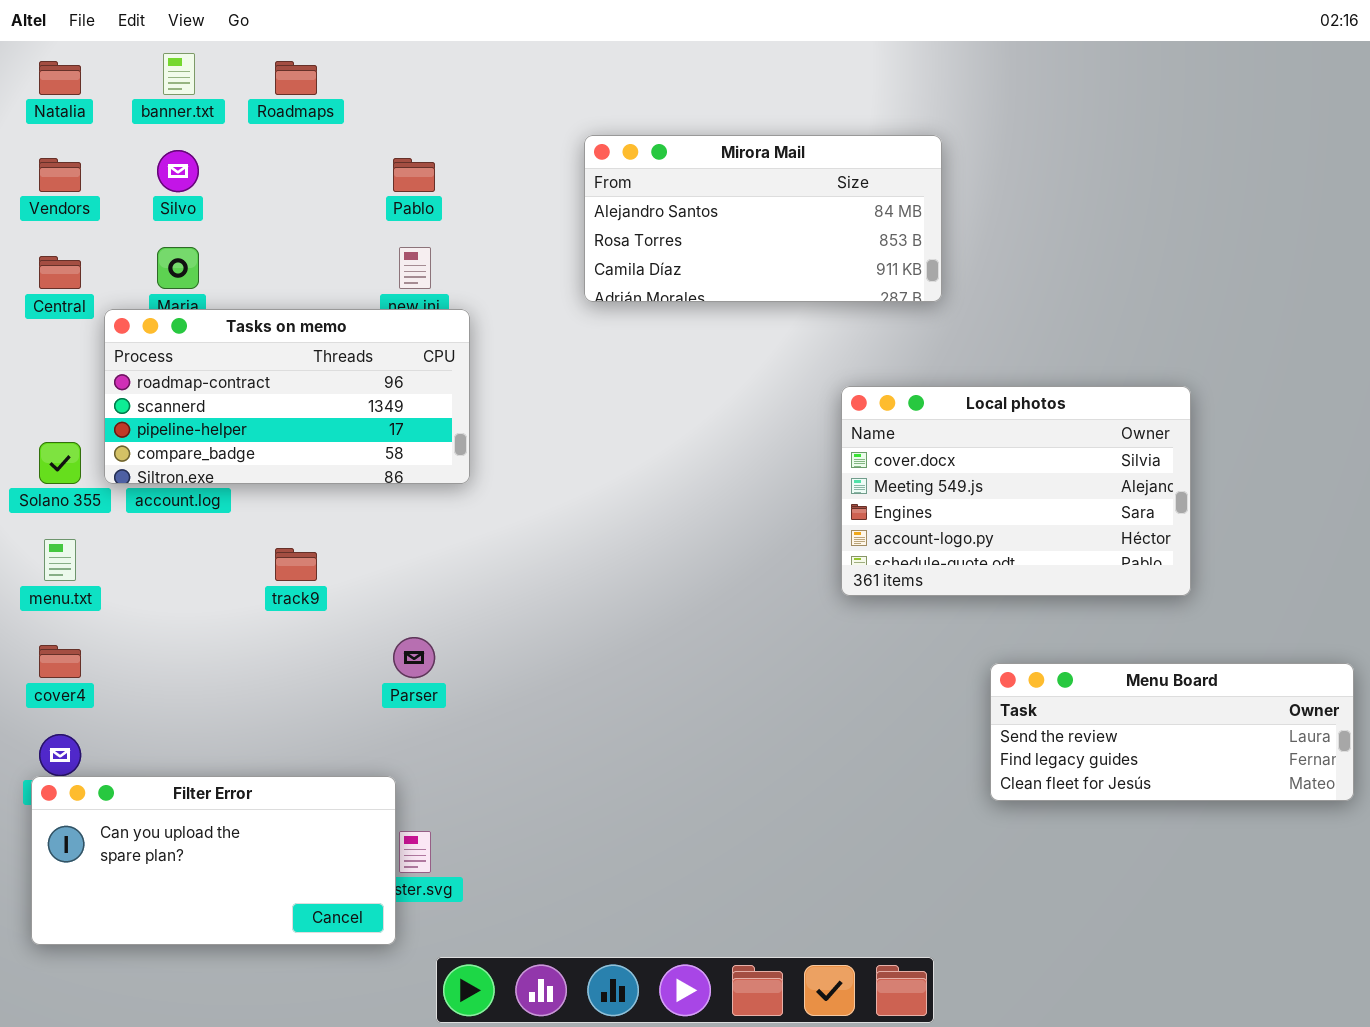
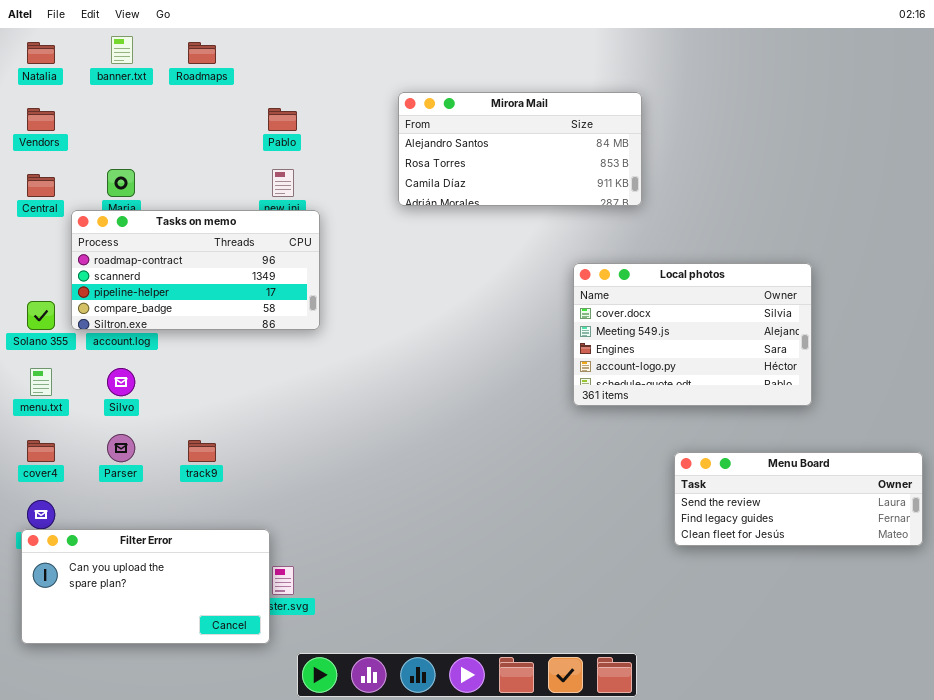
Silvo: [157,150,199,192] -> [107,368,135,396], moved
track9: [275,548,317,581] -> [188,440,216,462], moved
Parser: [393,637,435,678] -> [107,434,135,462], moved

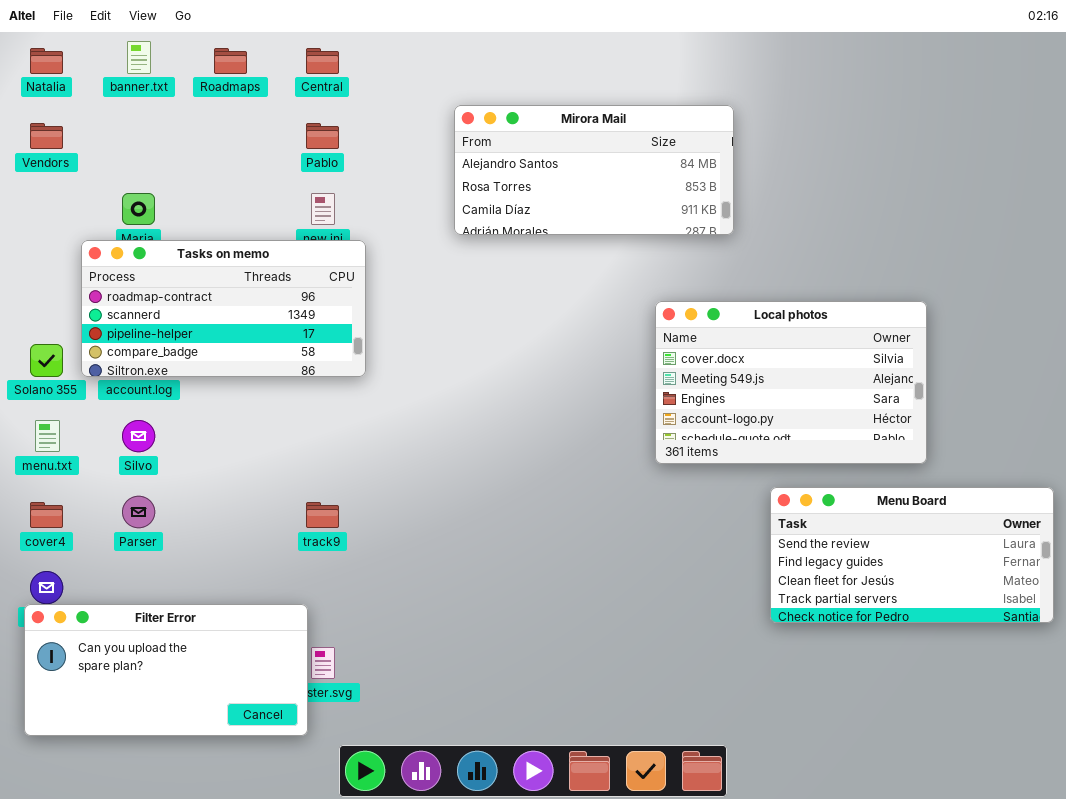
Central: [27,174,55,197] -> [306,48,339,74], moved
track9: [188,440,216,462] -> [306,502,339,528], moved
Menu Board: [674,452,923,546] -> [770,487,1054,623], resized

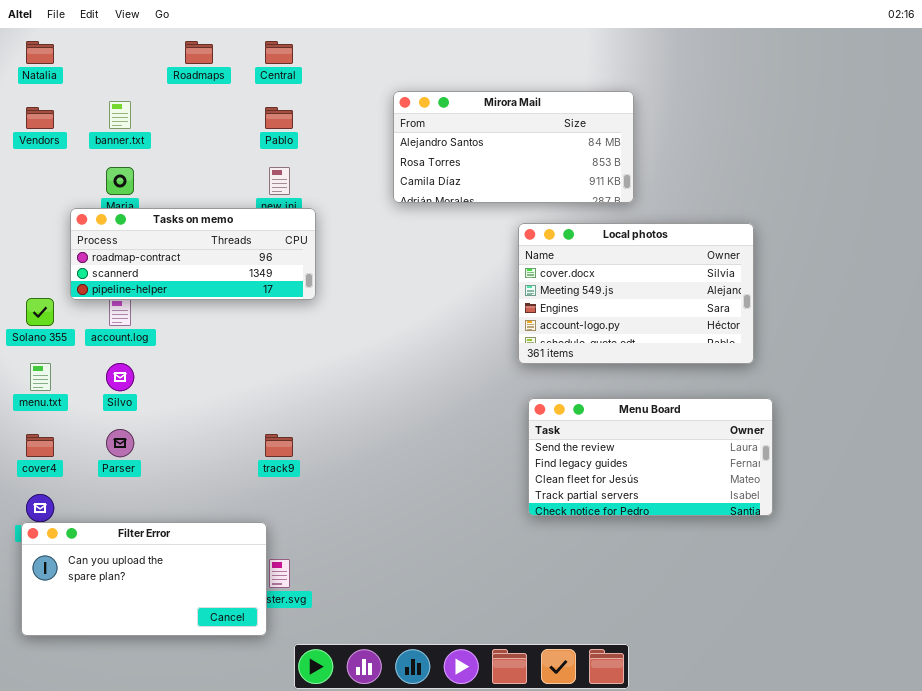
banner.txt: [127,41,151,74] -> [109,101,131,129], moved
Tasks on memo: [81,240,366,377] -> [70,208,316,300], resized
Local photos: [655,301,927,464] -> [518,223,754,364], moved
Menu Board: [770,487,1054,623] -> [528,398,773,516], moved

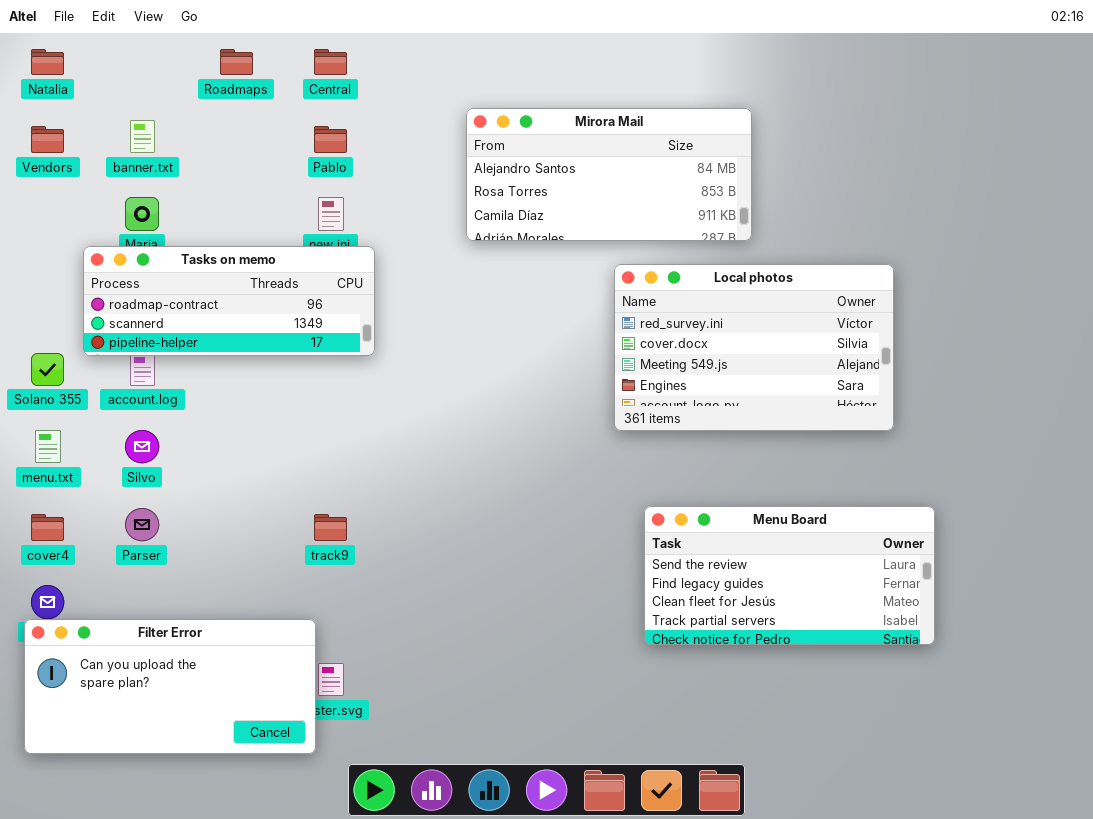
Local photos: [518,223,754,364] -> [614,264,894,431], scrolled up 1 row
Menu Board: [528,398,773,516] -> [644,506,935,645], moved

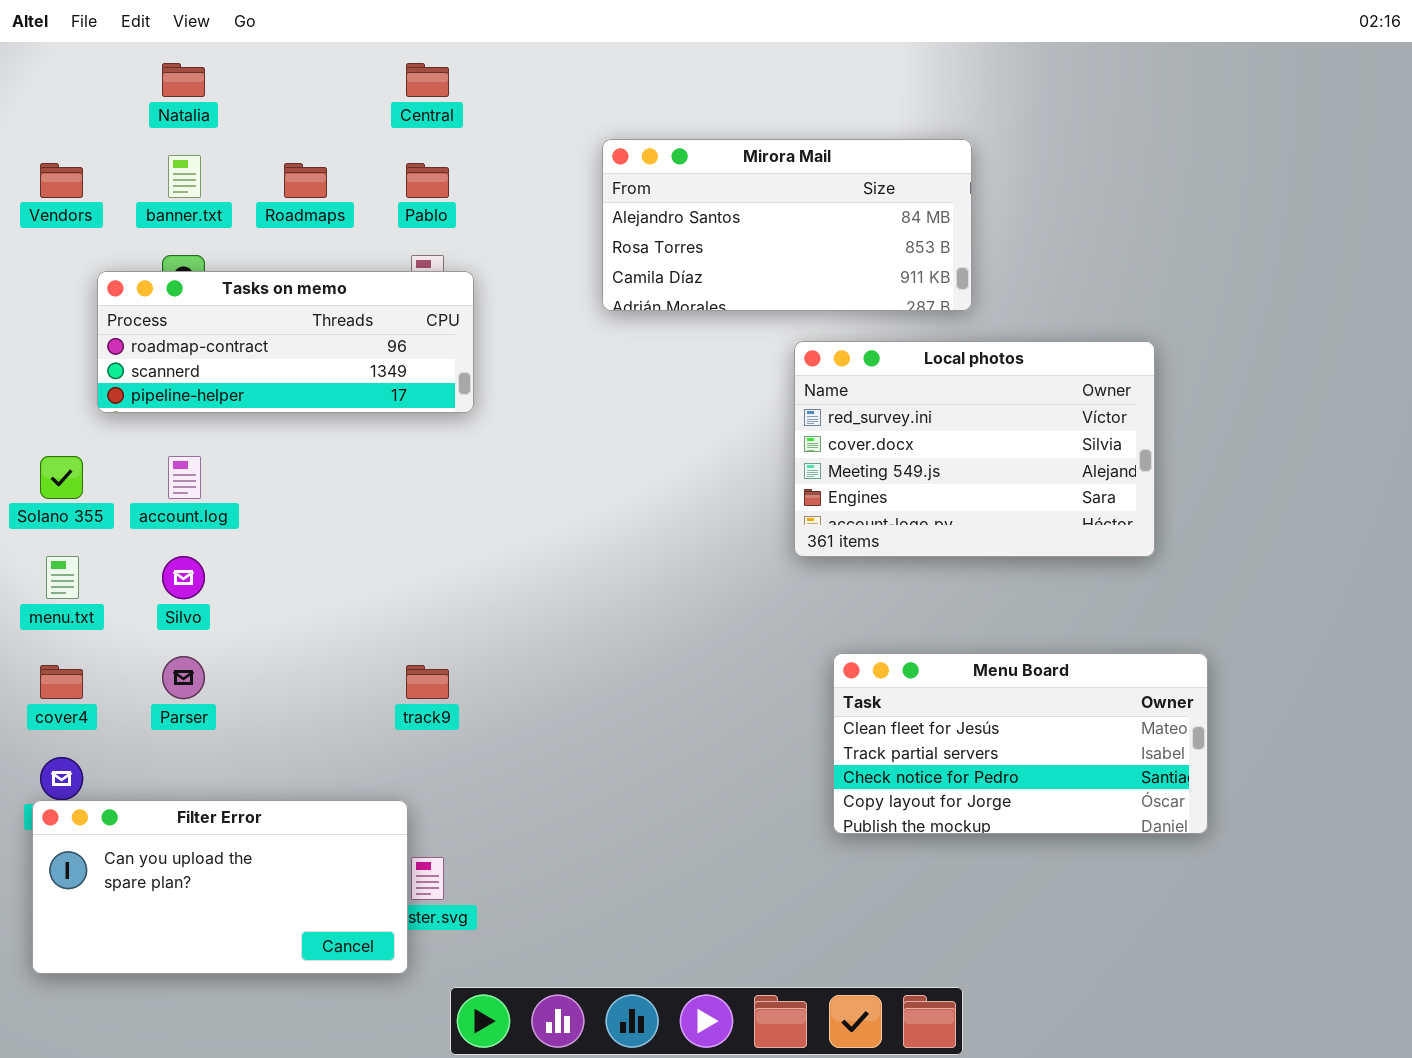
Natalia: [31,49,64,75] -> [162,63,205,97], moved
Roadmaps: [220,49,253,75] -> [284,163,327,198], moved
Tasks on memo: [83,246,375,356] -> [97,271,474,413], moved
Menu Board: [644,506,935,645] -> [833,653,1208,834], scrolled down 2 rows

